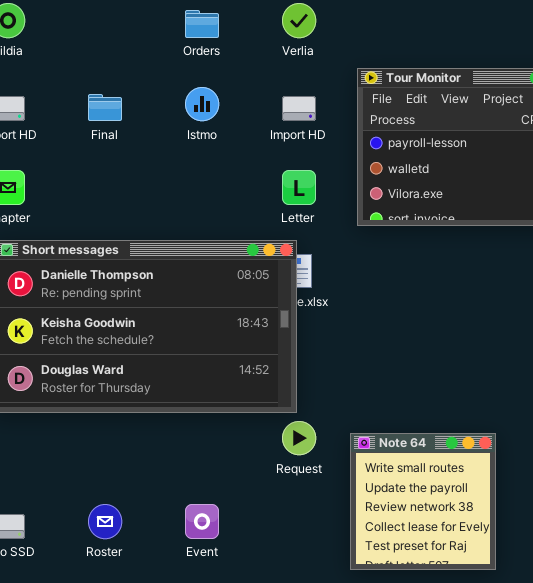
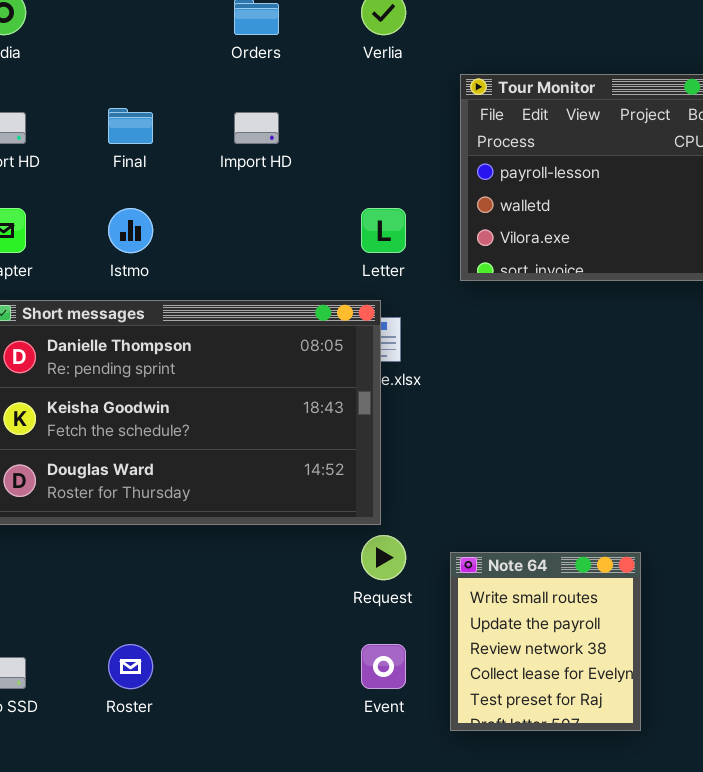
Istmo: [185,87,219,121] -> [108,208,153,253], moved
Import HD: [282,96,316,121] -> [234,112,279,144], moved
Event: [185,504,219,539] -> [361,644,406,689], moved

